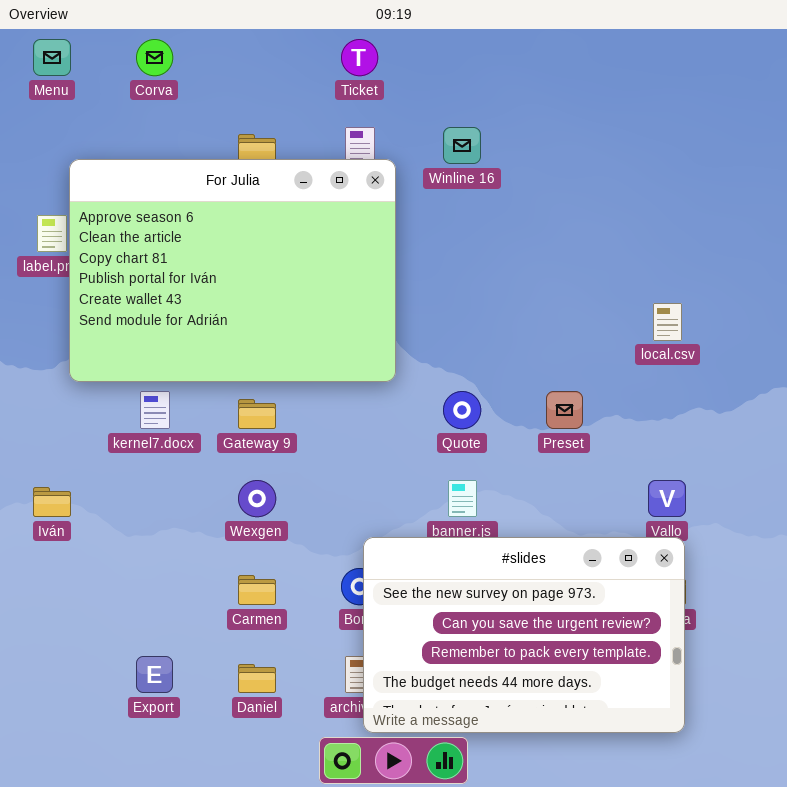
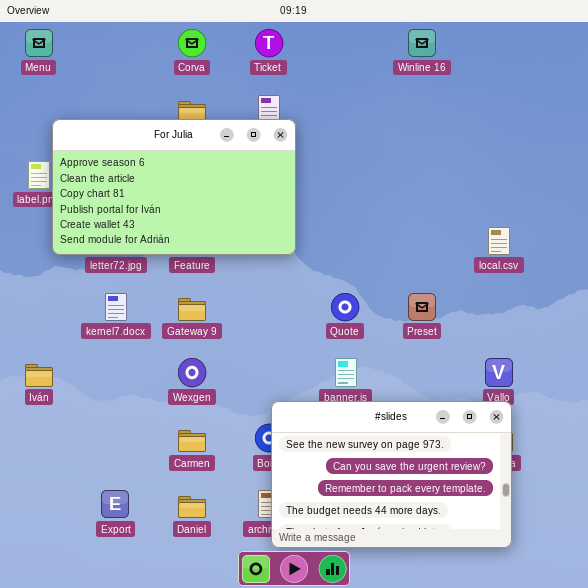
Corva: [136,39,173,76] -> [178,29,206,57], moved
Winline 16: [443,127,481,164] -> [408,29,436,57], moved
For Julia: [69,159,396,382] -> [52,119,296,255], resized

